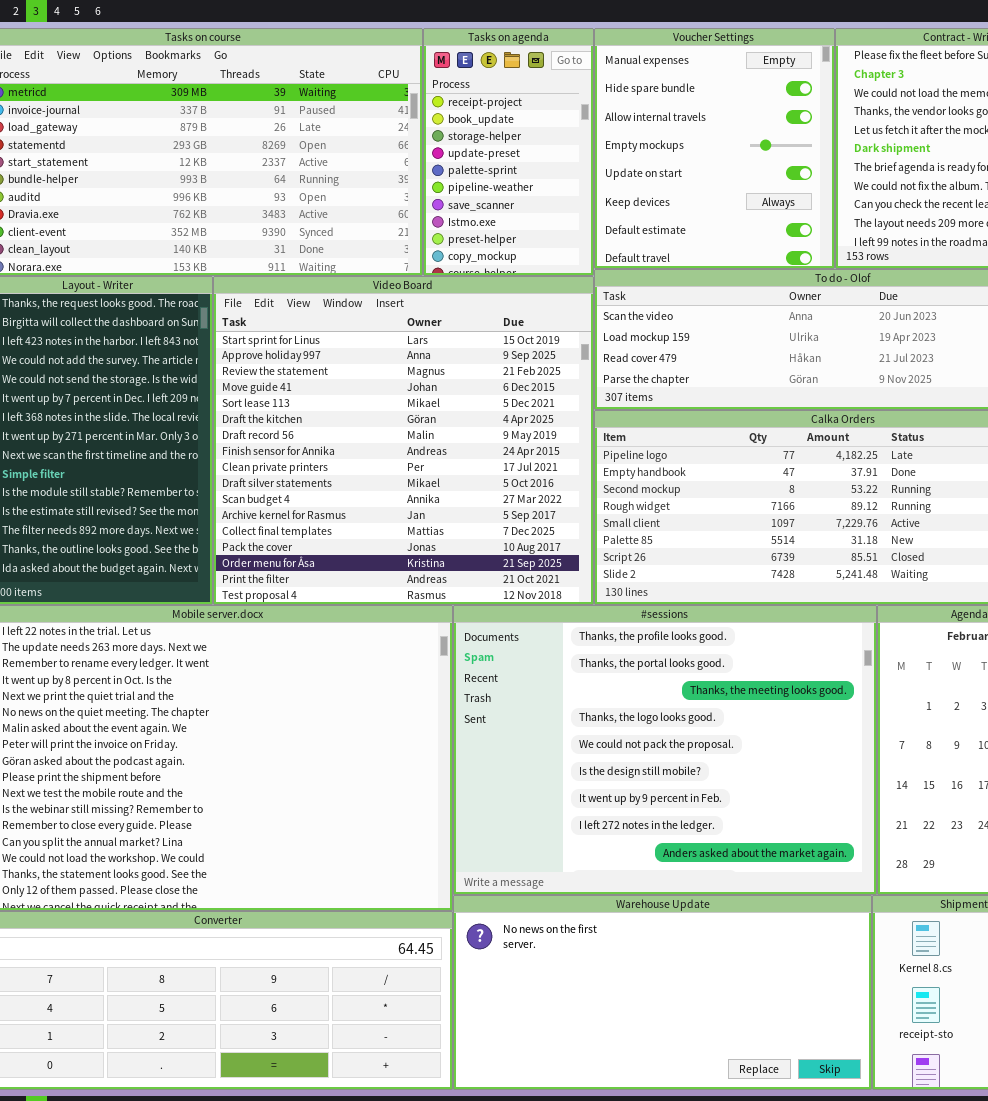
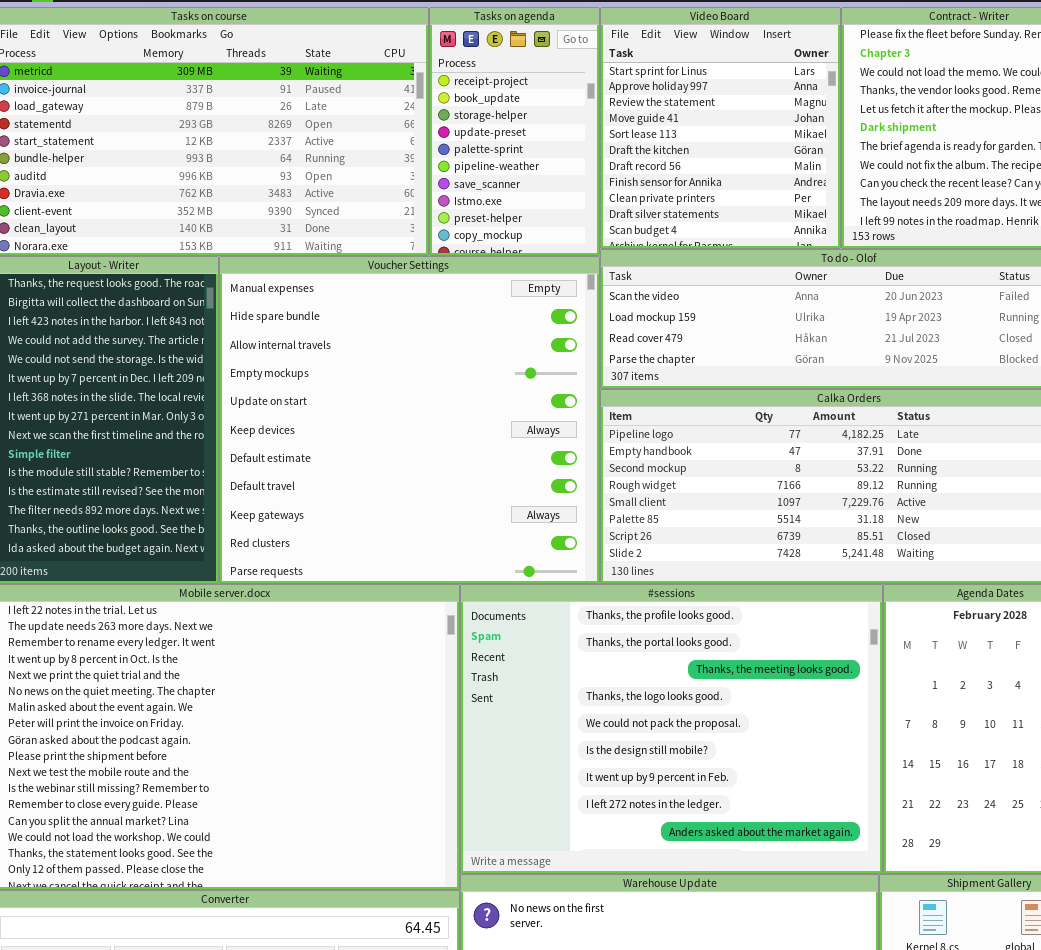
Voucher Settings: [594,28,835,269] -> [219,256,600,584], moved, resized
Video Board: [213,276,594,605] -> [600,7,841,249], moved, resized

